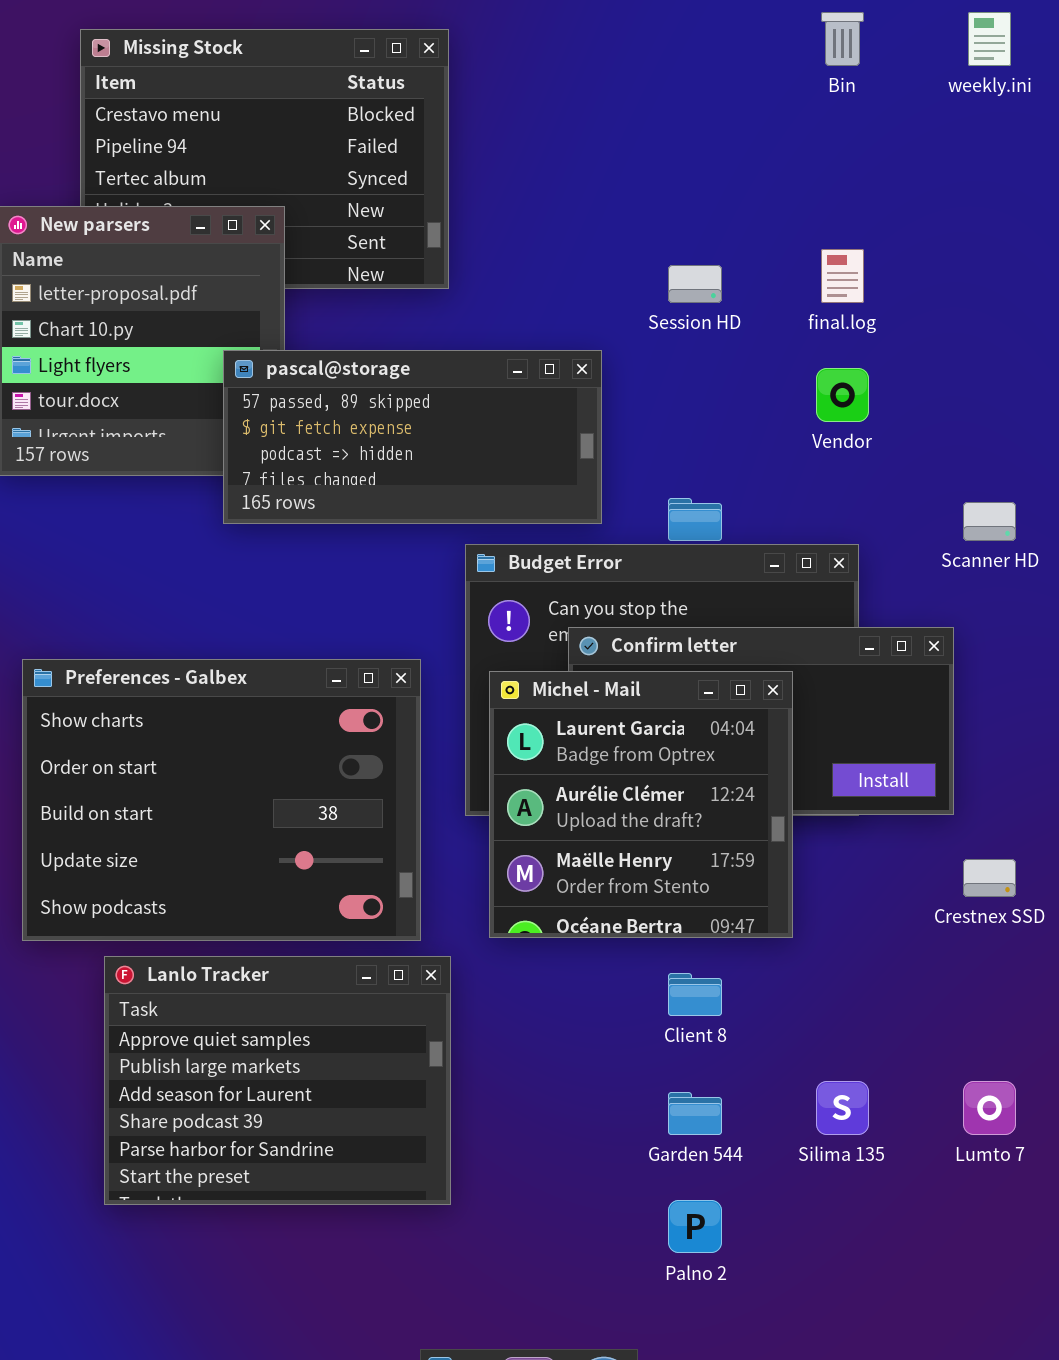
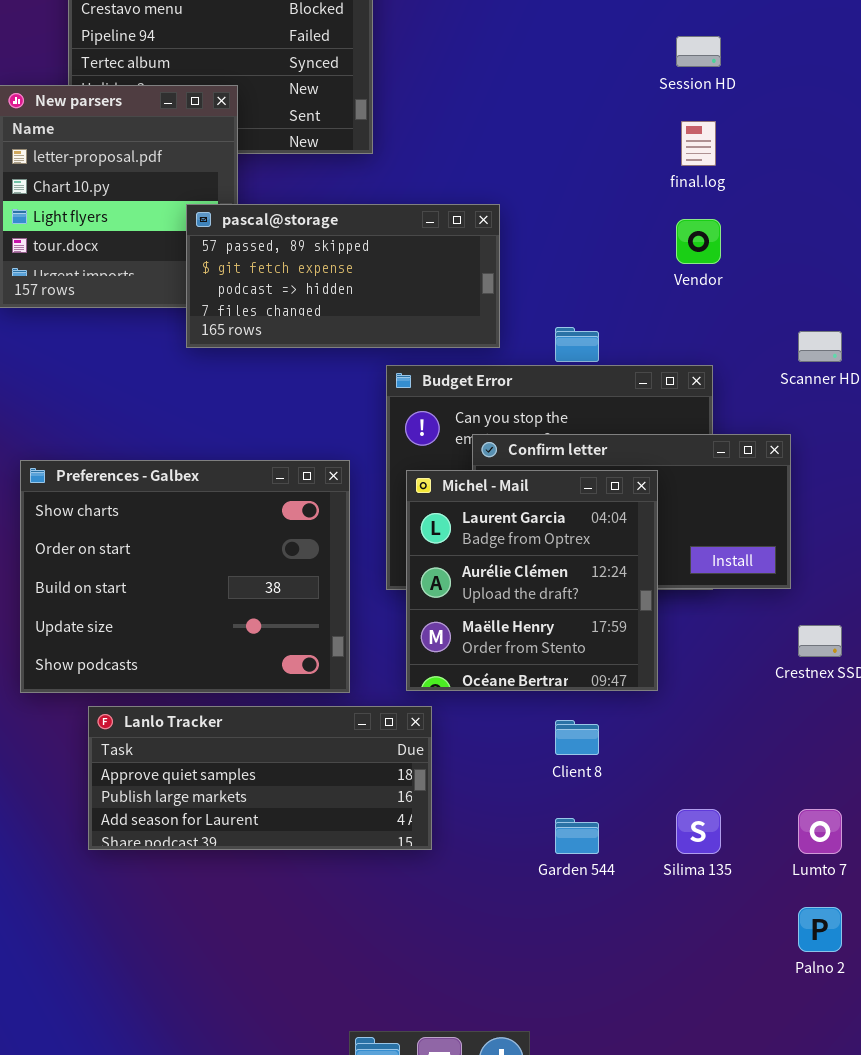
Session HD: [668,265,722,303] -> [676,36,721,67], moved
Lanlo Tracker: [104,956,451,1205] -> [88,706,432,850], resized
Palno 2: [668,1200,722,1253] -> [798,907,842,952], moved

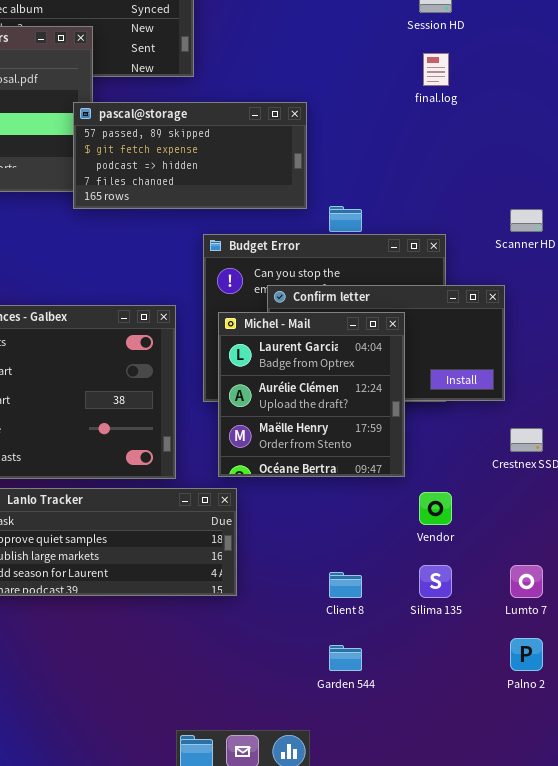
pascal@storage: [186,204,500,348] -> [73,102,307,209], moved
Vendor: [676,219,721,264] -> [419,492,452,525], moved
Client 8: [555,720,599,755] -> [329,572,362,598], moved
Garden 544: [555,818,599,854] -> [329,645,362,671], moved

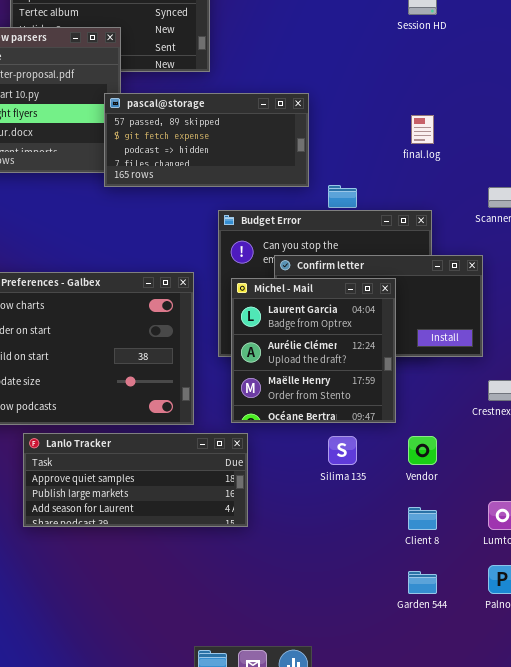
final.log: [423,53,449,86] -> [411,115,434,144], moved
Silima 135: [419,565,452,598] -> [328,436,357,465], moved
Client 8: [329,572,362,598] -> [408,507,437,530], moved
Garden 544: [329,645,362,671] -> [408,571,437,594], moved

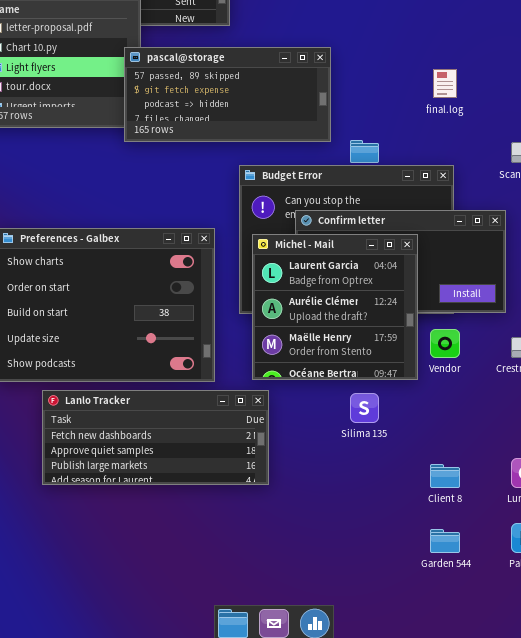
Lanlo Tracker: [23,433,248,527] -> [42,390,269,485], scrolled up 1 row
Vendor: [408,436,437,465] -> [430,329,460,358], moved

